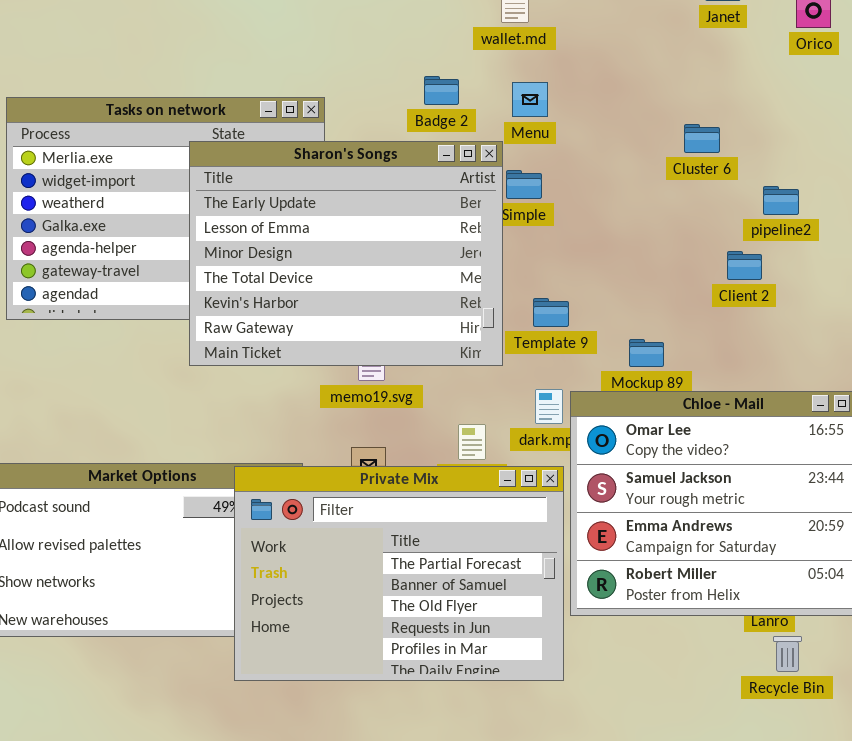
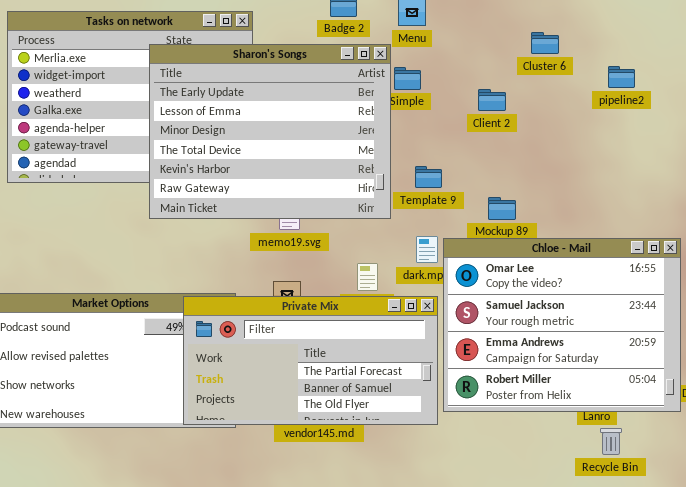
pipeline2: [763,186,799,215] -> [608,66,635,88], moved
Client 2: [727,251,762,280] -> [478,89,506,111], moved
Private Mix: [234,466,564,681] -> [183,296,438,425], resized

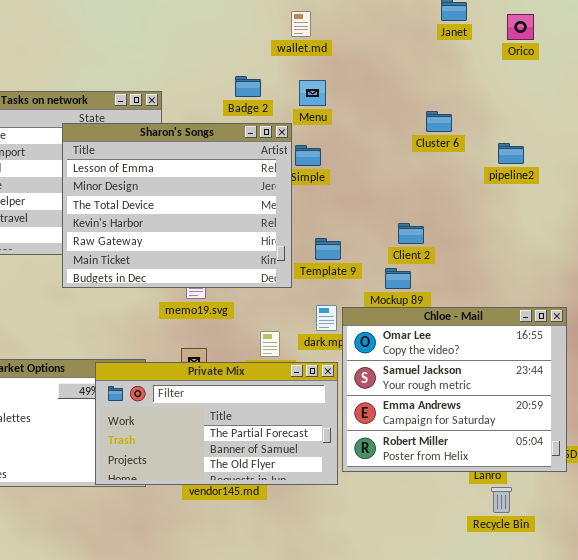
Sharon's Songs: [149,44,391,219] -> [62,123,292,288], scrolled down 1 row
Client 2: [478,89,506,111] -> [398,223,424,244], moved

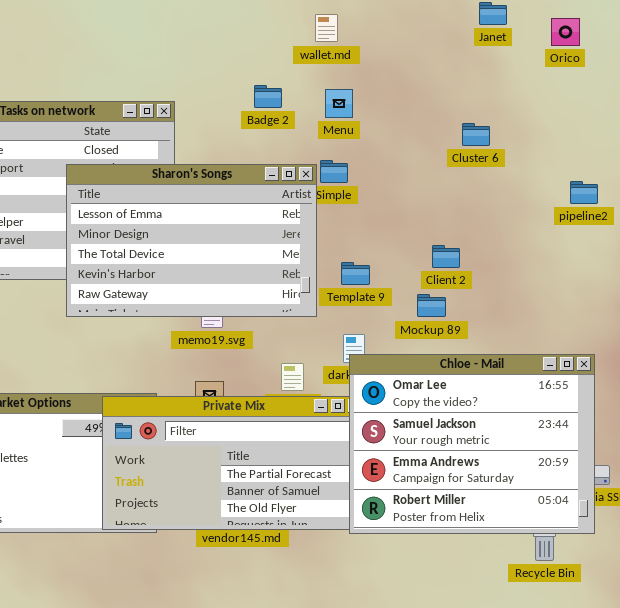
Sharon's Songs: [62,123,292,288] -> [66,164,317,317], resized
pipeline2: [498,143,524,164] -> [570,181,598,204], moved
Chloe - Mail: [342,307,567,472] -> [349,354,595,534], moved

